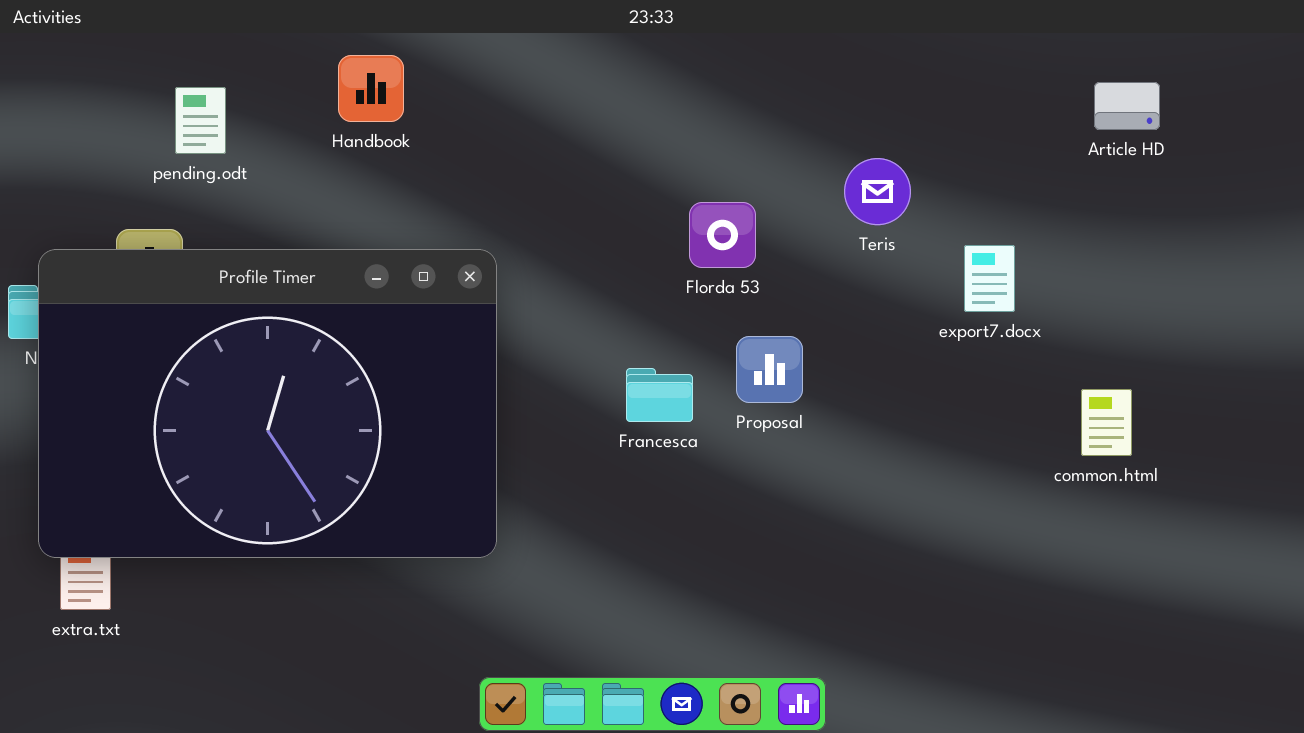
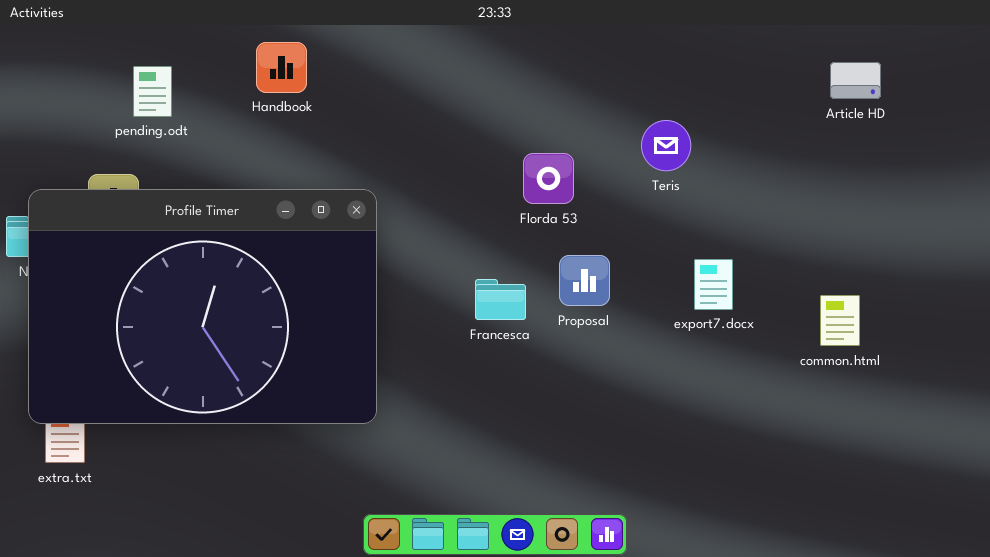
export7.docx: [964,245,1015,312] -> [694,259,733,310], moved

